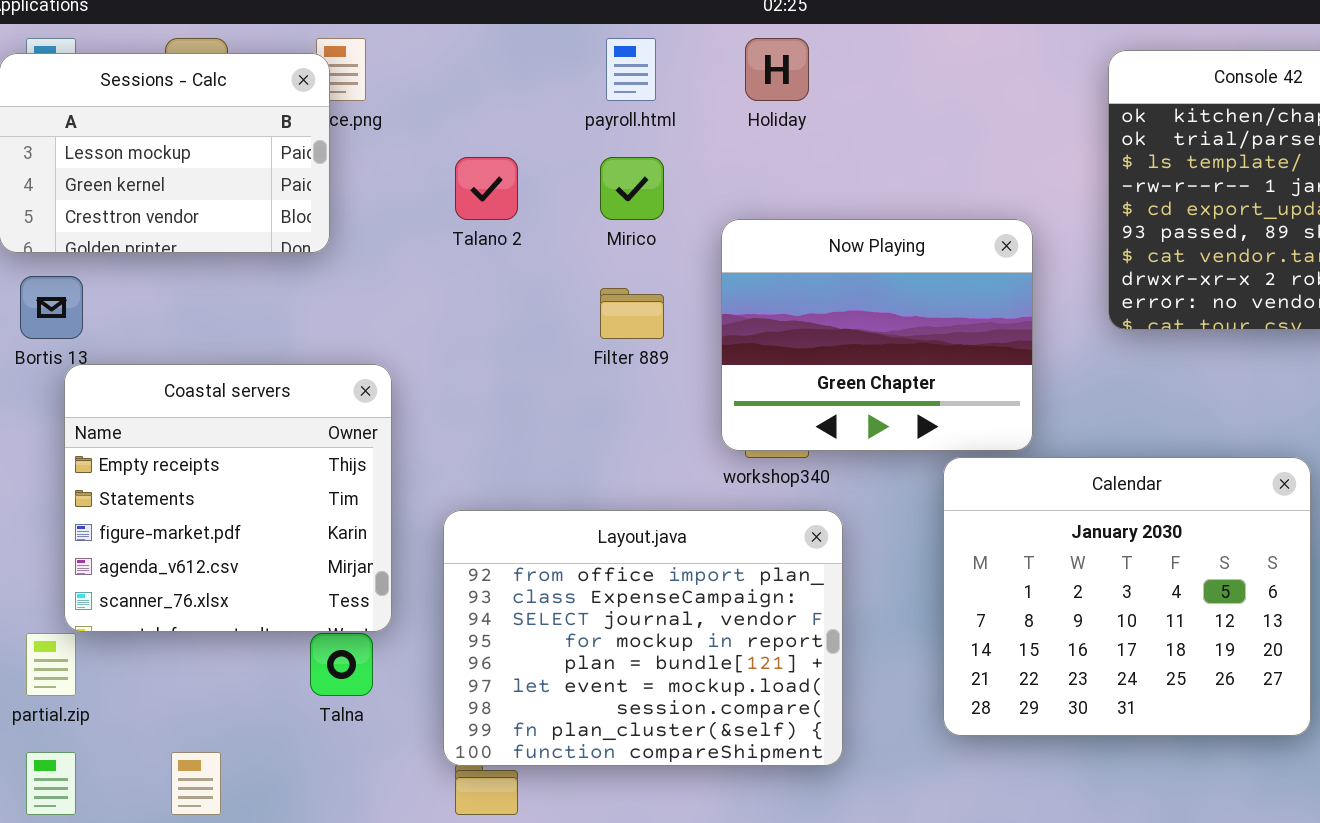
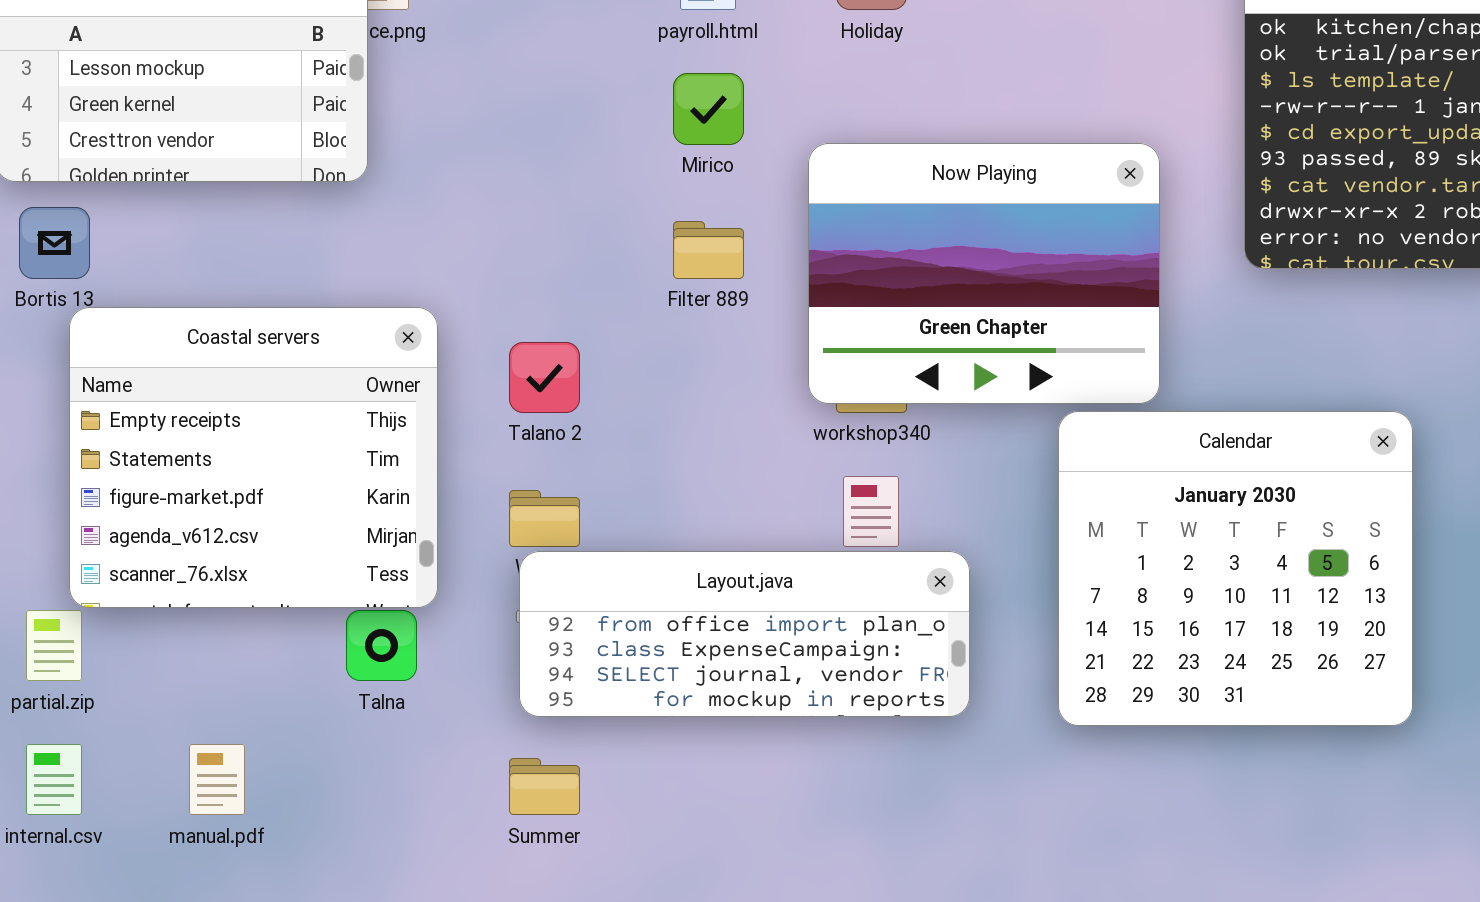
Talano 2: [455,157,518,220] -> [509,342,580,413], moved
Calendar: [943,457,1311,736] -> [1058,411,1413,726], resized
Layout.java: [443,510,843,766] -> [519,551,970,717], moved, resized

